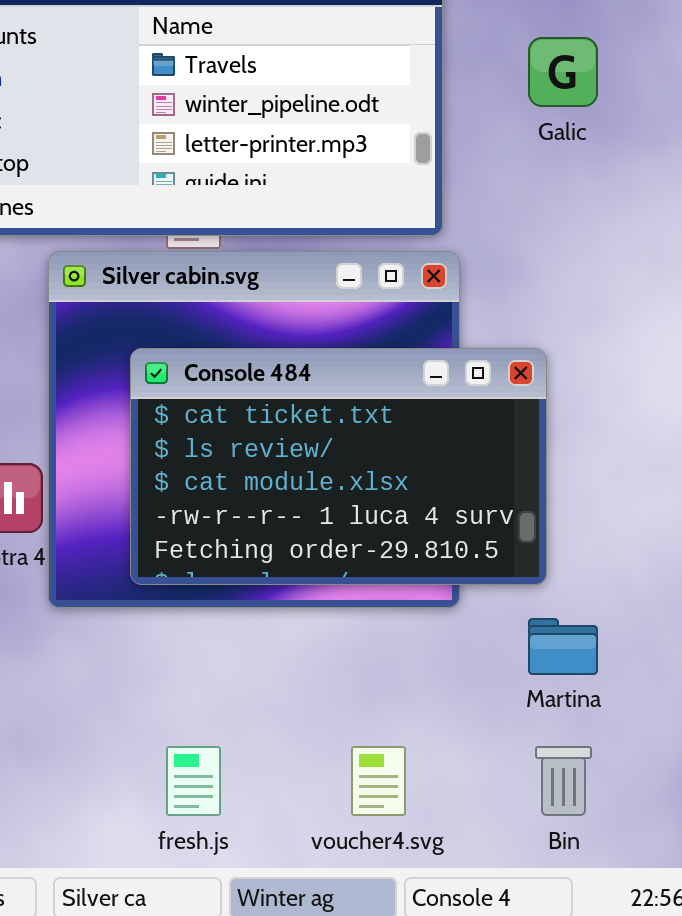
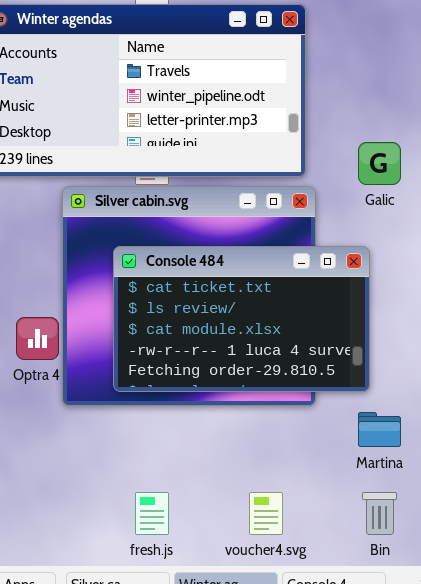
Galic: [528,37,598,107] -> [358,142,401,185], moved

